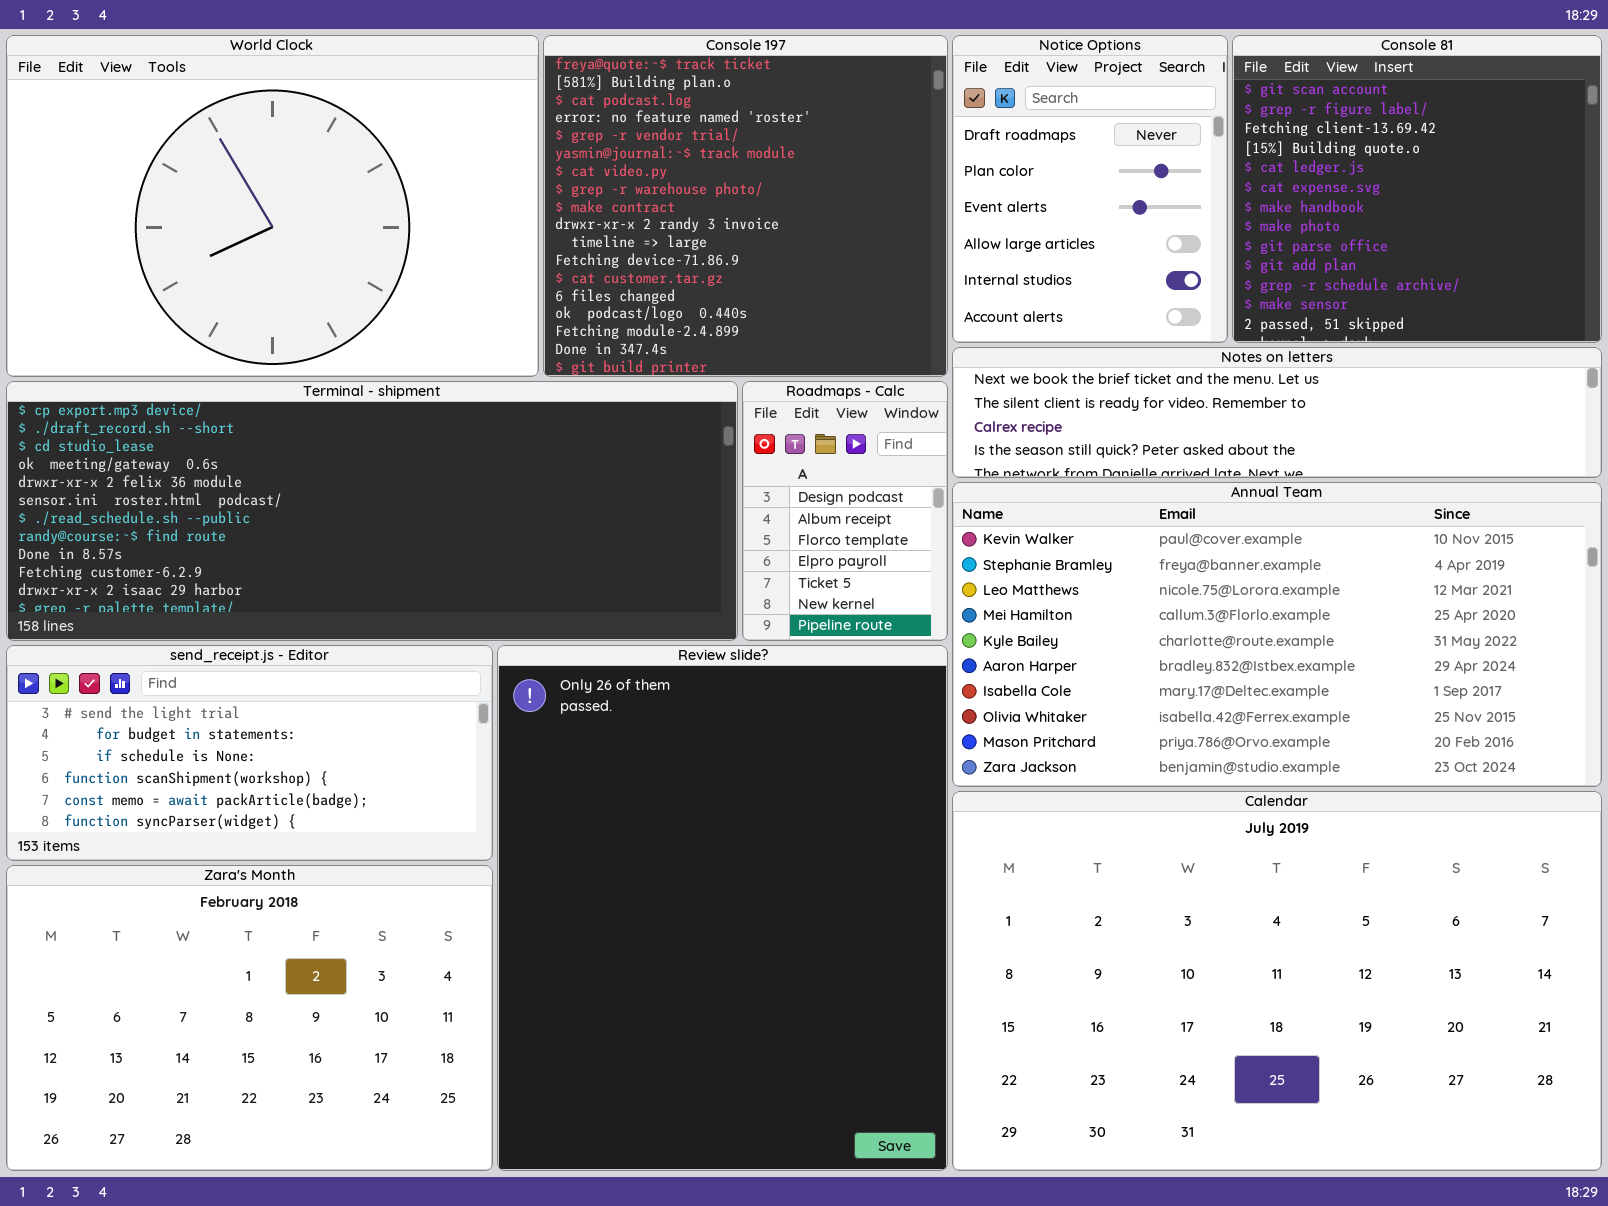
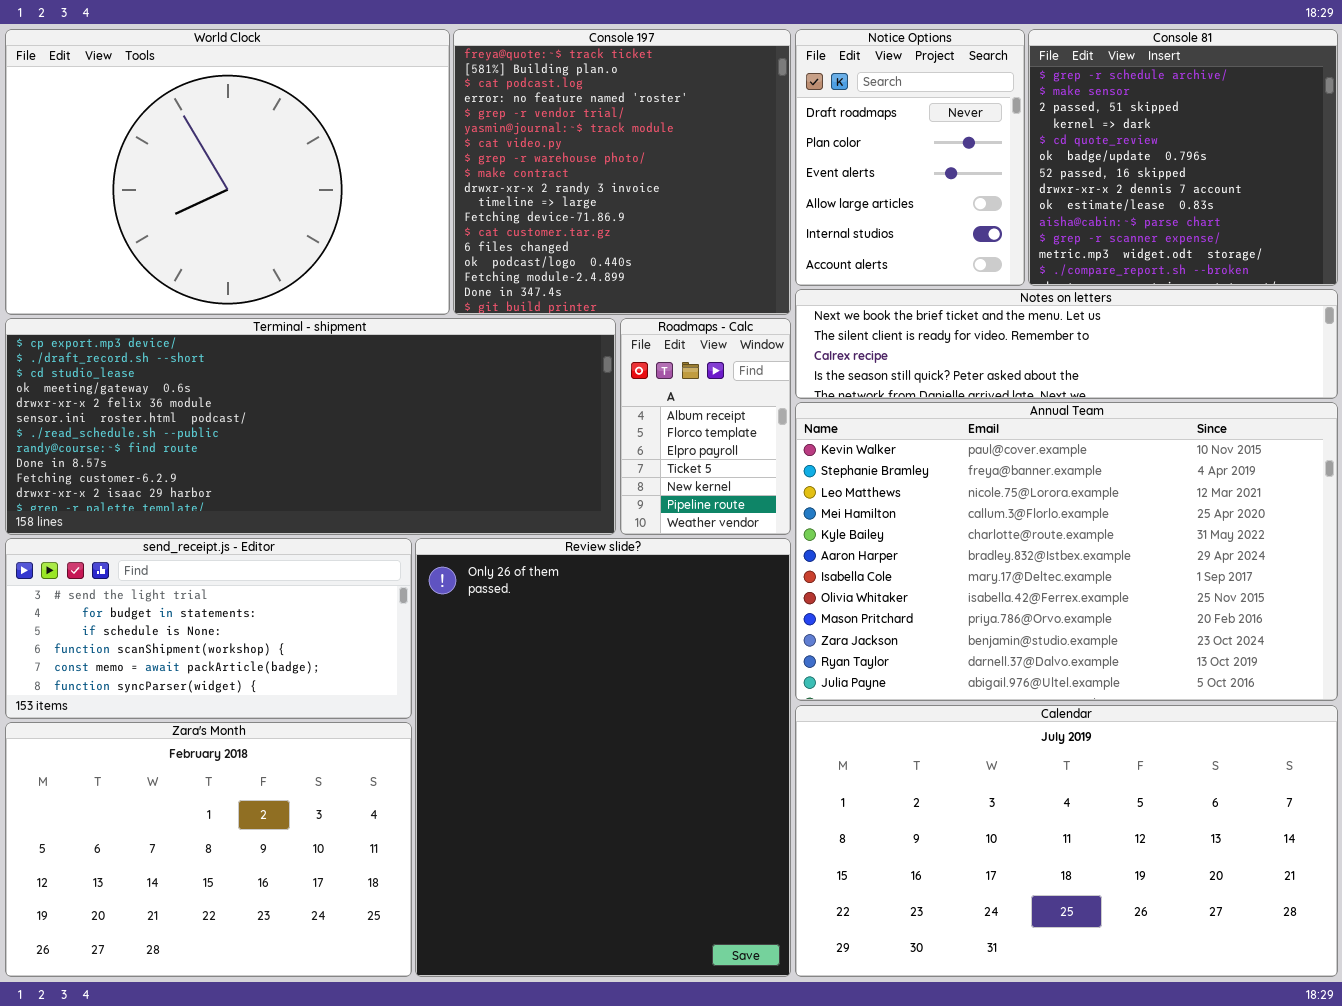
Console 81: [1232,35,1602,343] -> [1028,29,1338,286], scrolled down 10 rows
Roadmaps - Calc: [742,381,948,641] -> [620,318,791,535], scrolled down 1 row
Annual Team: [952,482,1602,787] -> [795,402,1338,701], resized
Calendar: [952,791,1602,1171] -> [795,705,1338,977], resized

